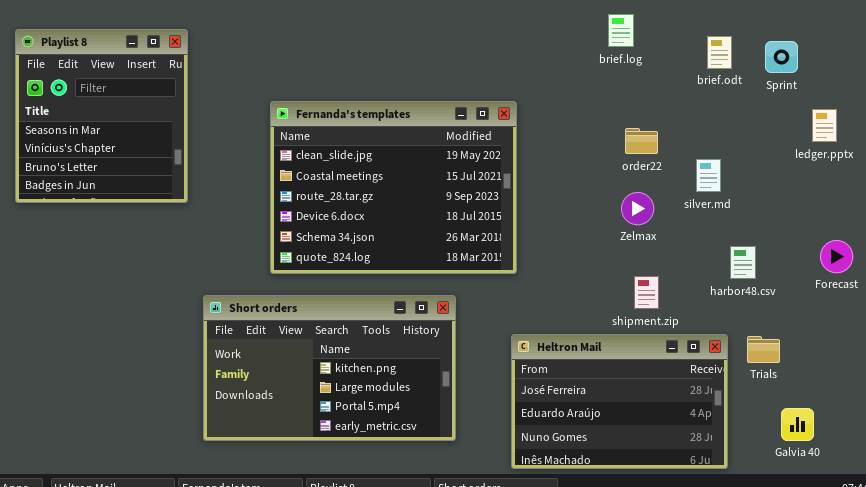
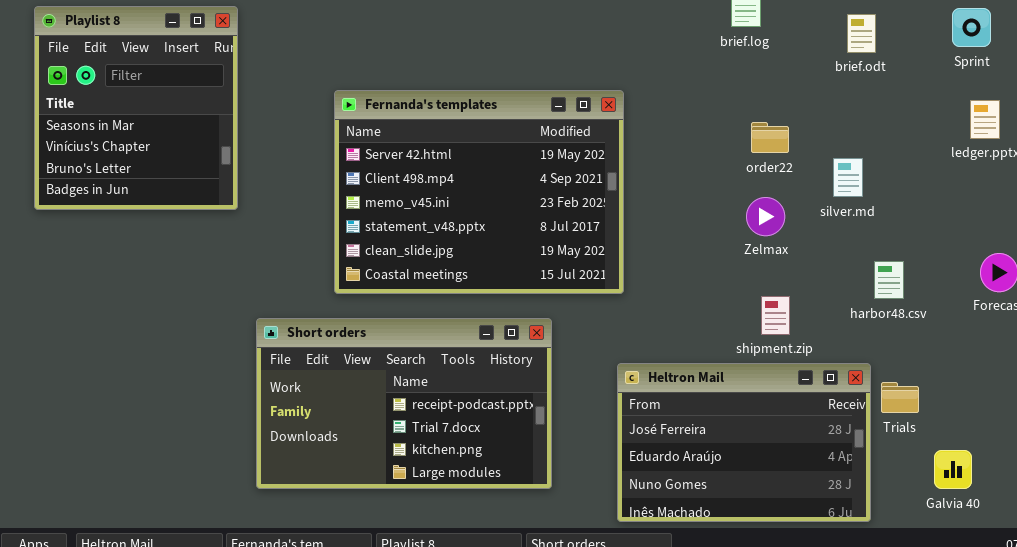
Sprint: [765,41,798,73] -> [952,8,991,47], moved
Fernanda's templates: [270,101,517,274] -> [334,90,624,294], scrolled up 4 rows
Short orders: [203,295,456,441] -> [256,318,552,489], scrolled up 2 rows
Trials: [747,336,780,363] -> [881,382,919,413], moved

